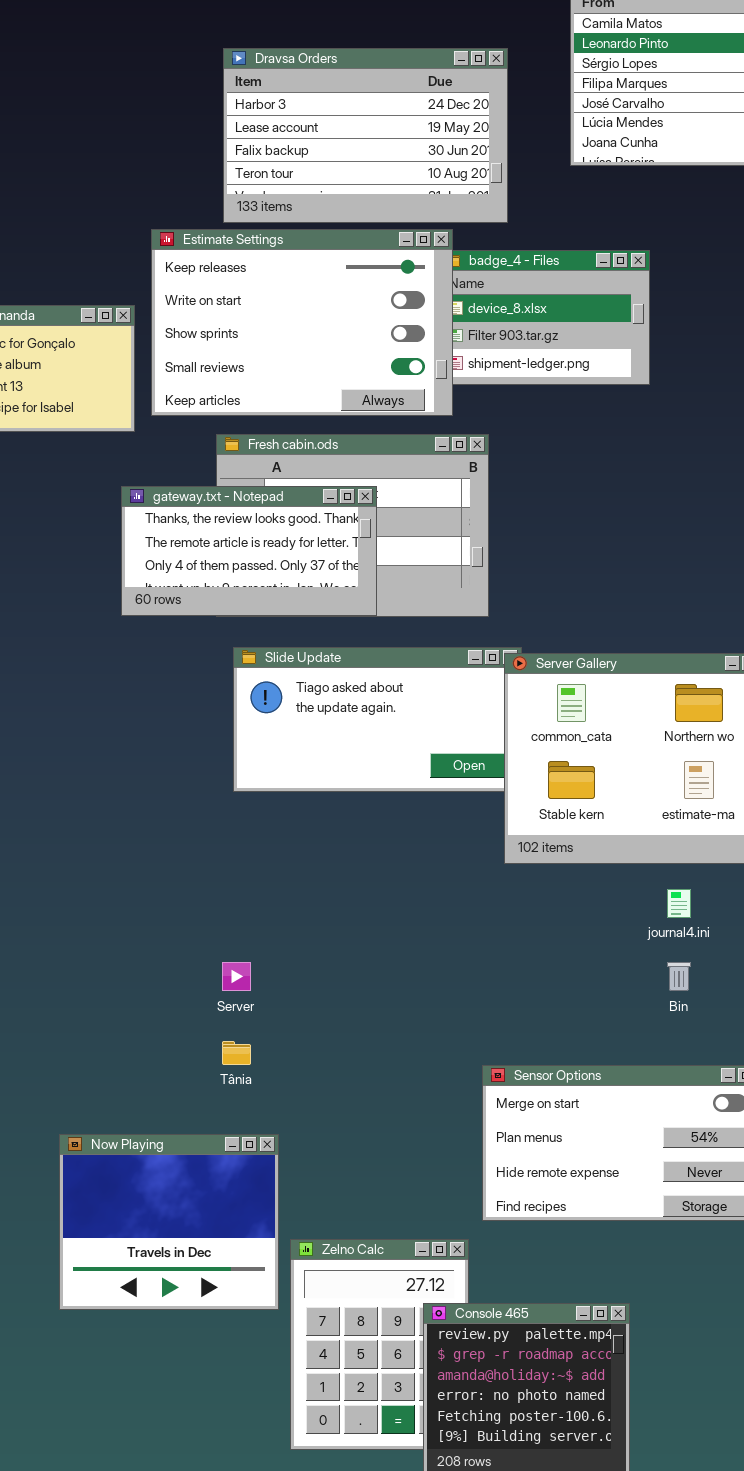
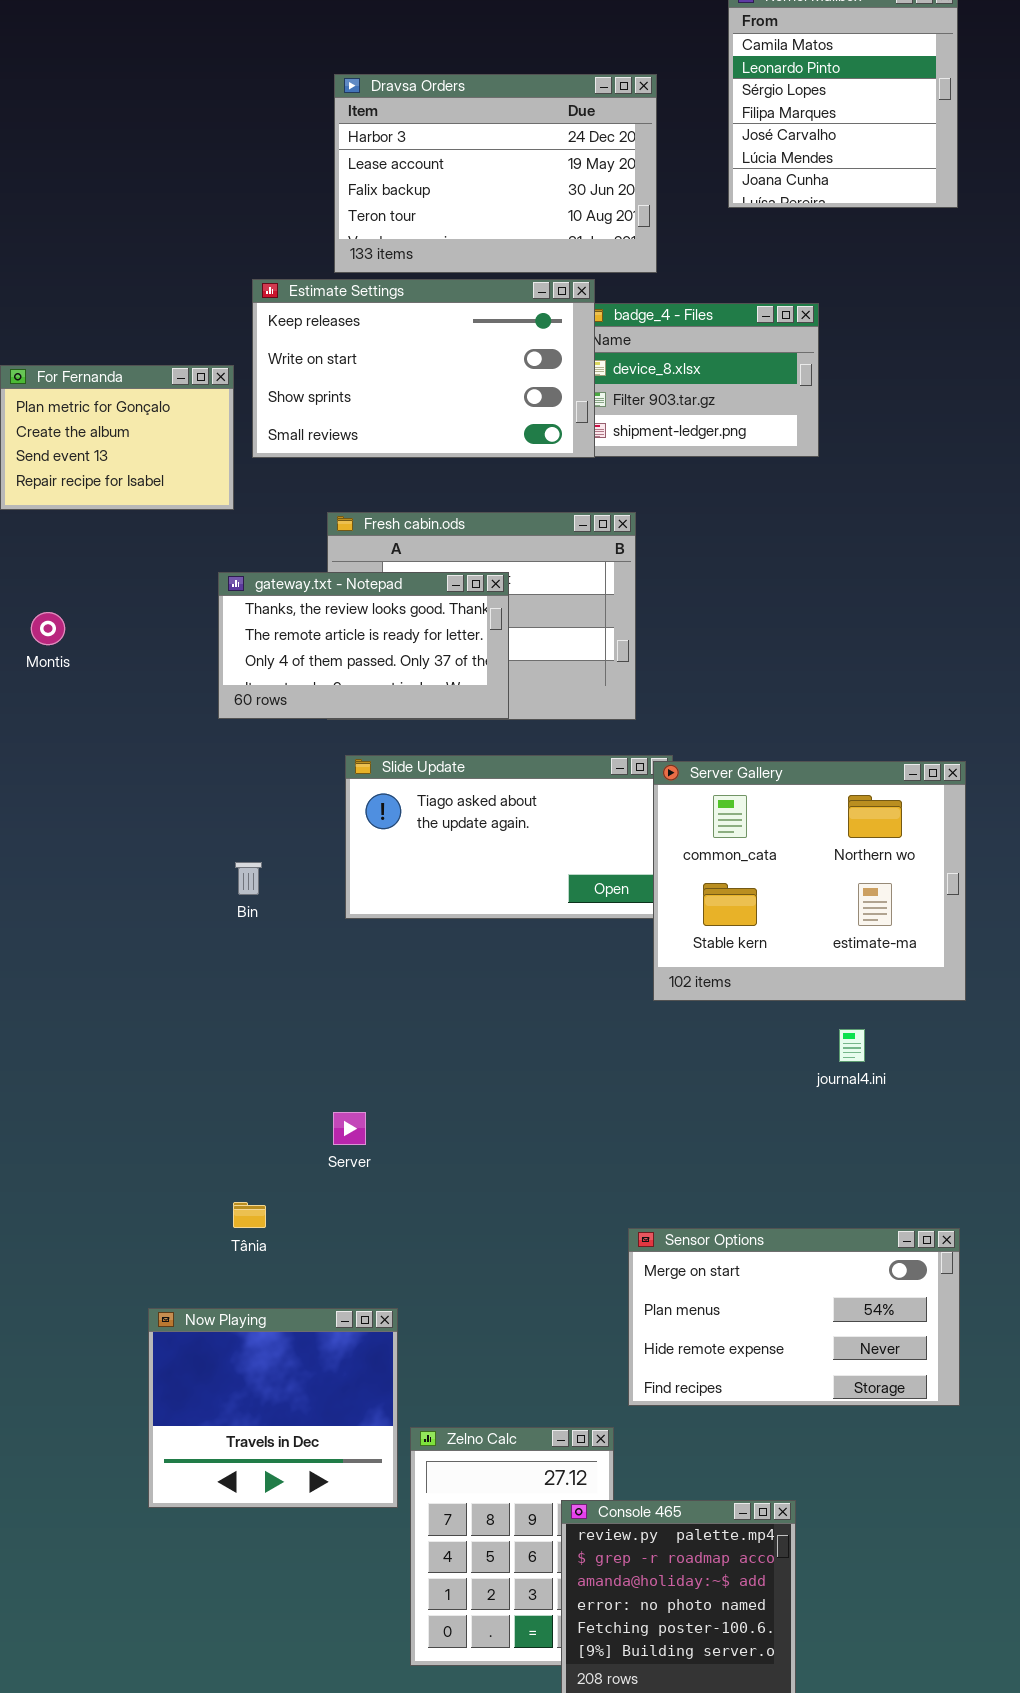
Estimate Settings: [151,229,453,416] -> [252,279,595,458], resized
Bin: [667,962,691,991] -> [235,862,262,895], moved
Tânia: [222,1041,251,1065] -> [233,1202,266,1228], moved

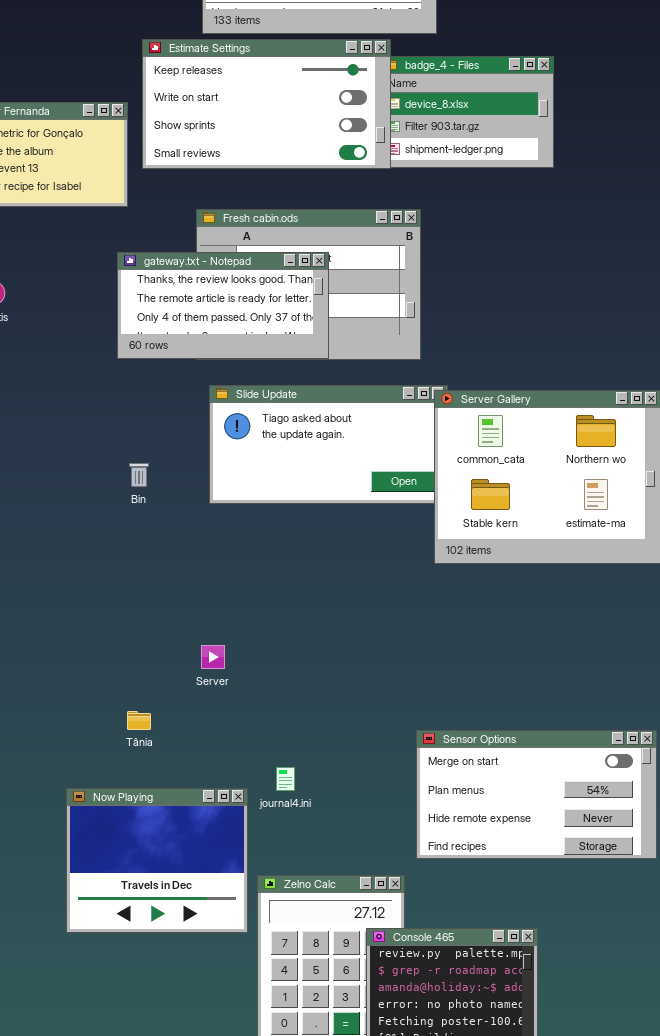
journal4.ini: [839,1029,865,1062] -> [276,767,295,791], moved

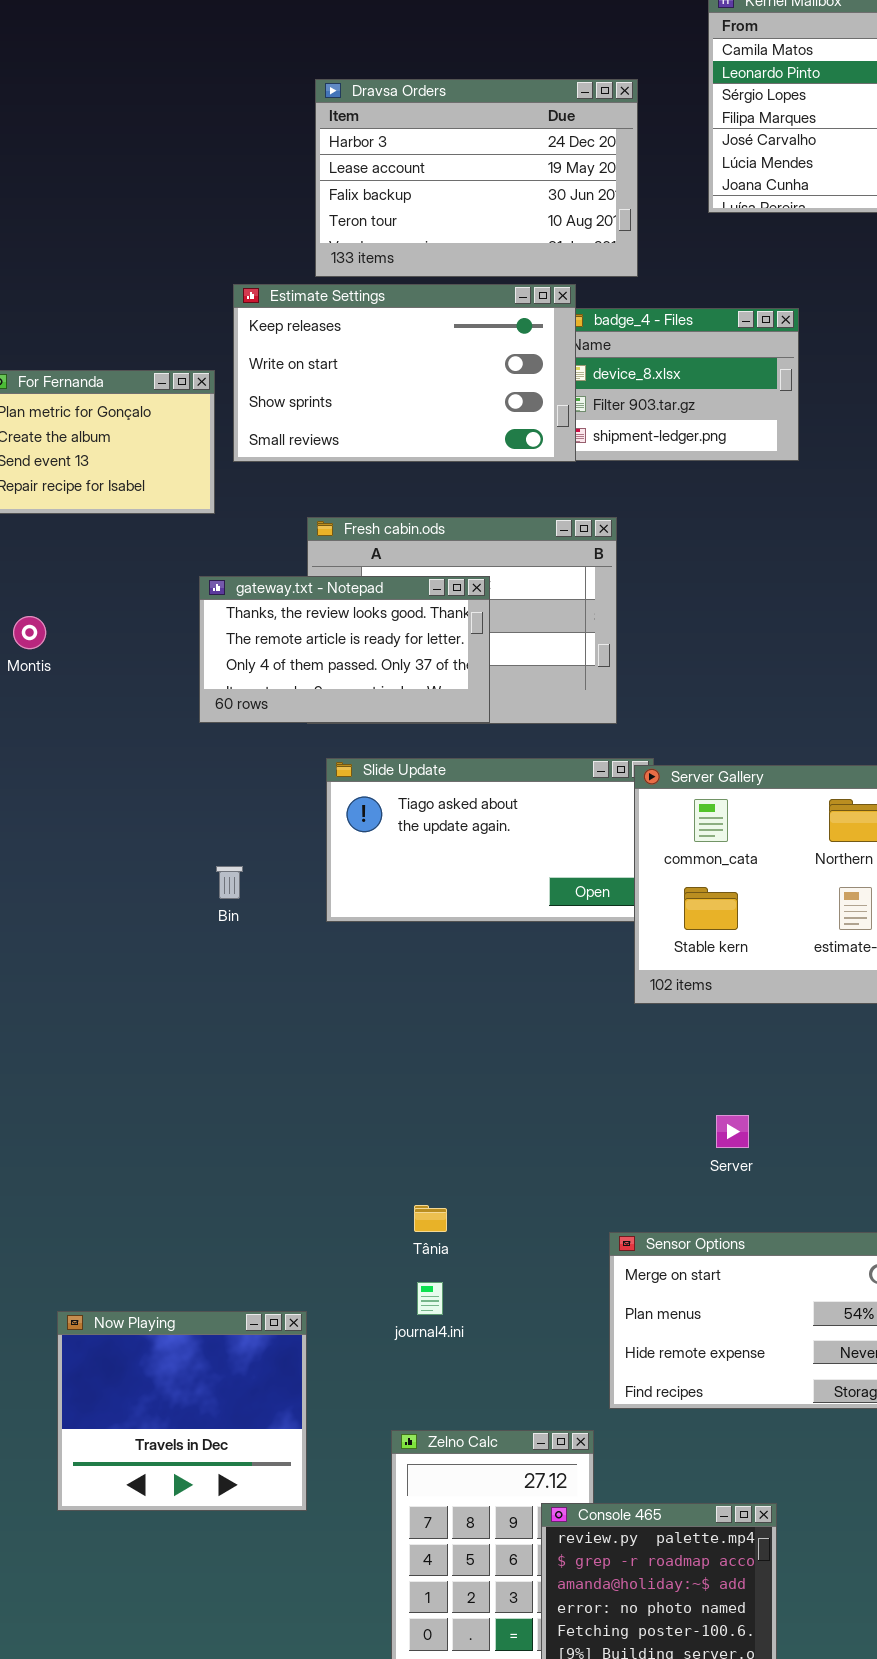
Server: [201,645,225,669] -> [716,1115,749,1148], moved
Tânia: [127,711,151,730] -> [414,1205,447,1232], moved
Now Playing: [66,788,248,933] -> [57,1311,307,1511], moved

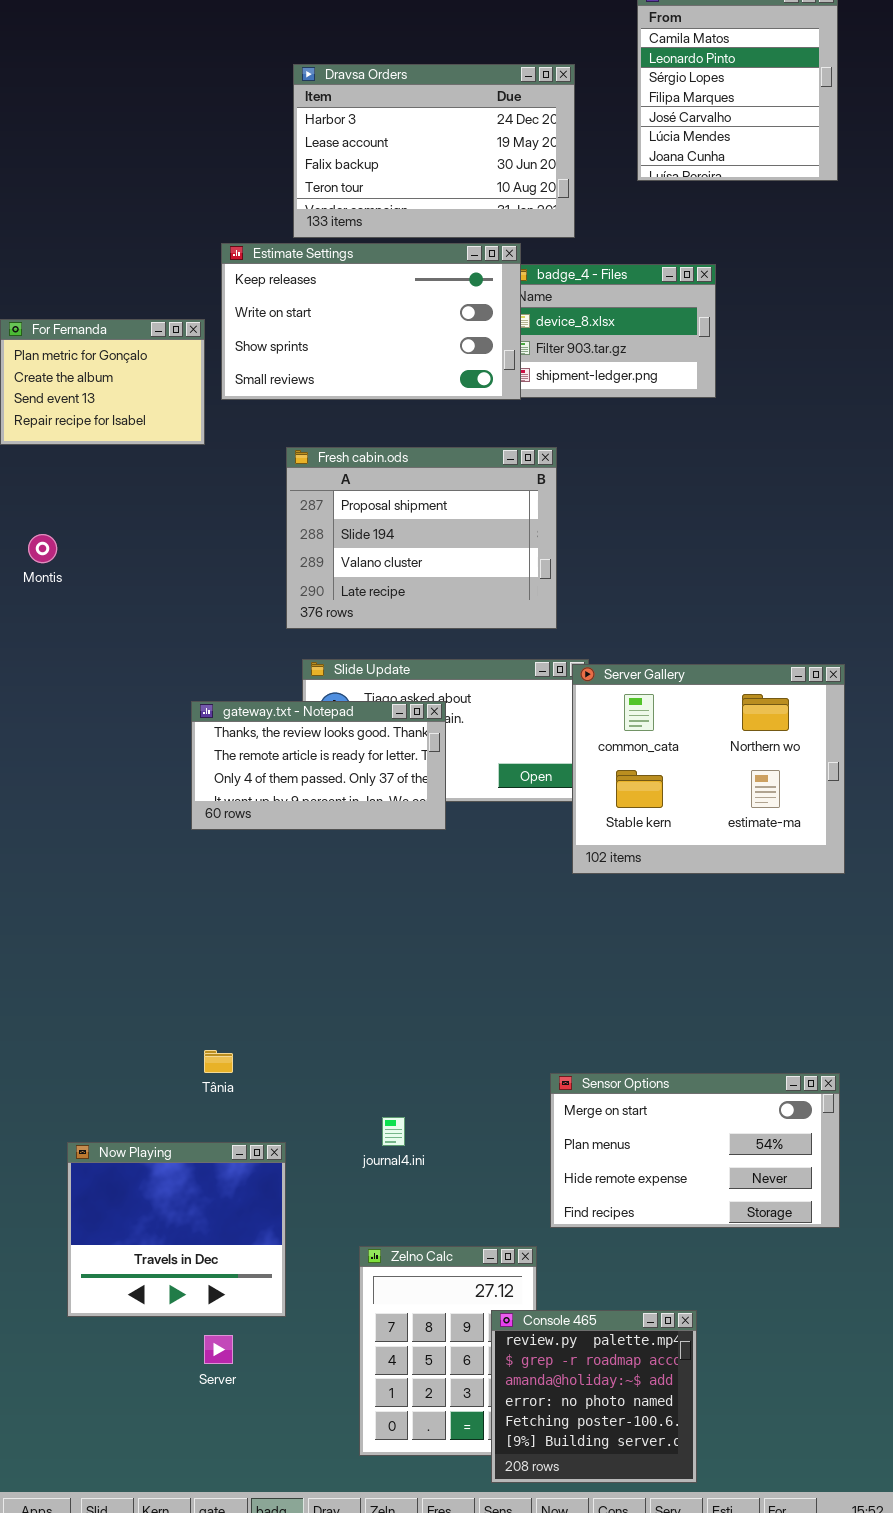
gateway.txt - Notepad: [199,576,490,723] -> [191,701,446,830], moved
Server: [716,1115,749,1148] -> [204,1335,233,1364], moved
Tânia: [414,1205,447,1232] -> [204,1050,233,1073], moved

